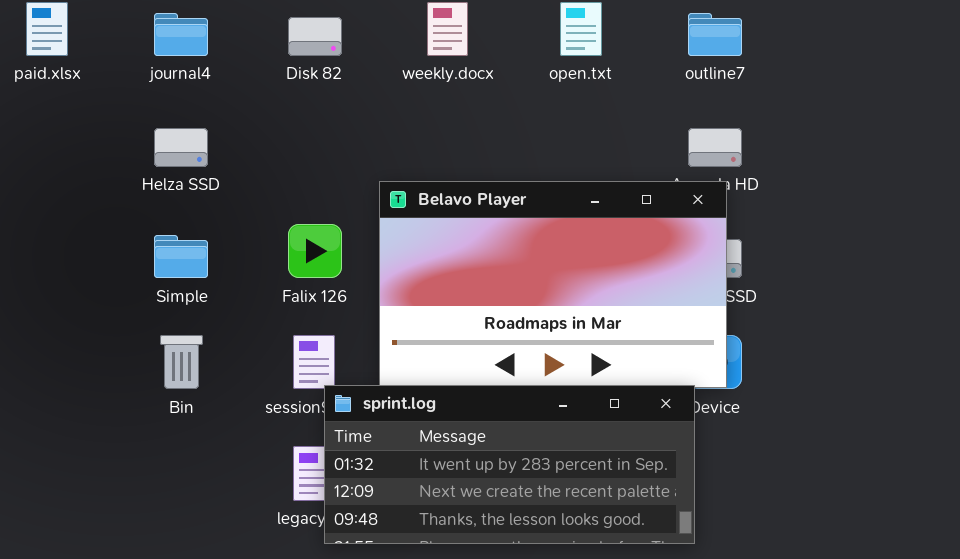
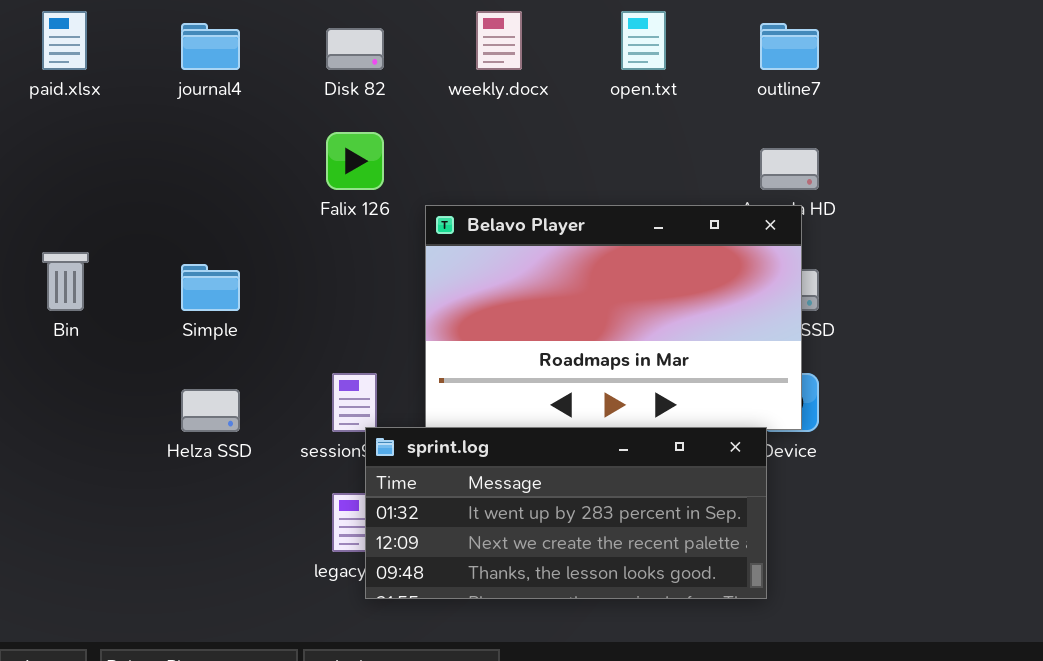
Helza SSD: [154,128,208,167] -> [181,389,240,432], moved
Falix 126: [288,224,342,278] -> [326,132,384,190], moved
Bin: [160,335,203,389] -> [42,252,89,311], moved

